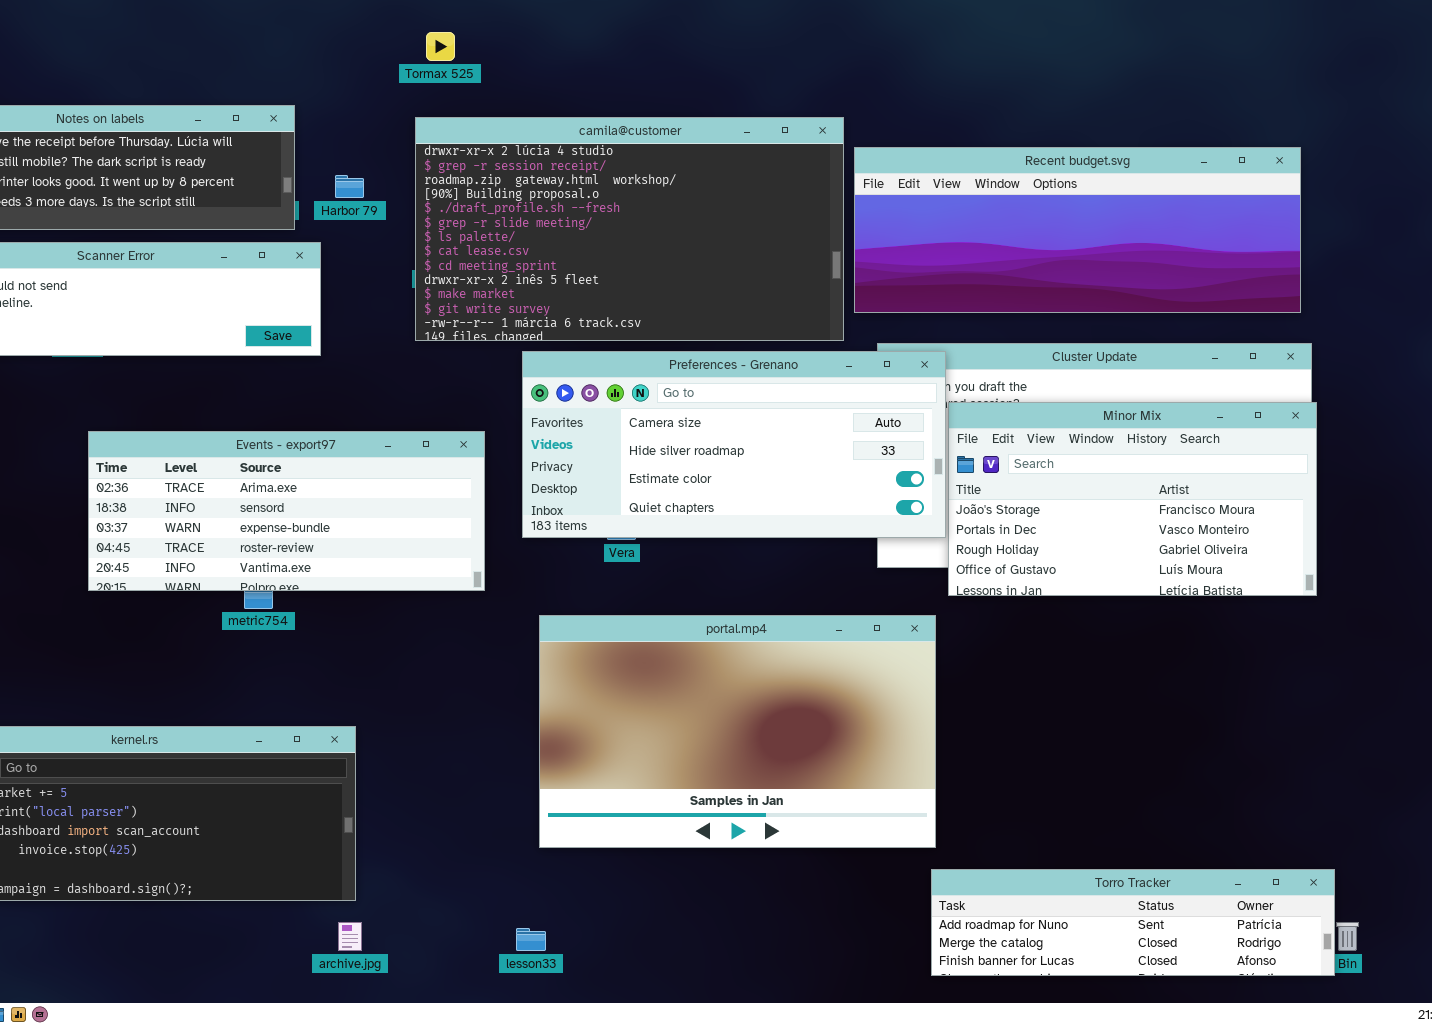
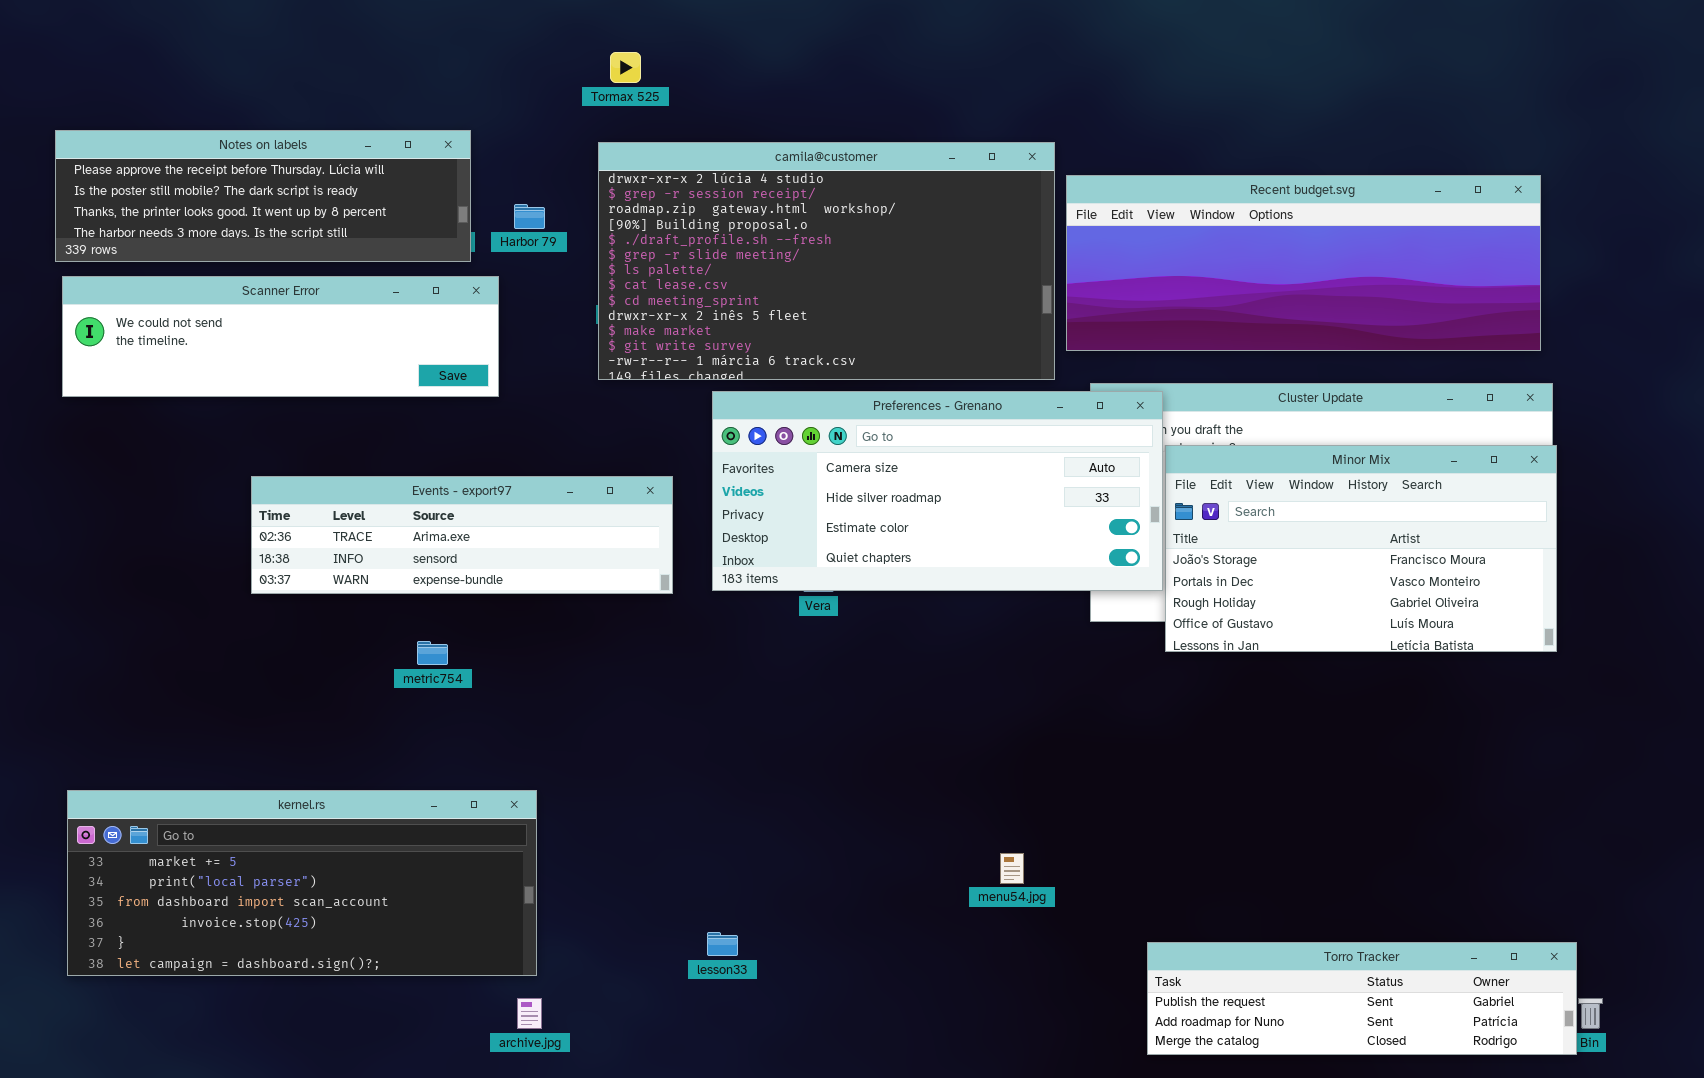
Events - export97: [88,431,485,591] -> [251,476,673,594], resized
portal.mp4: [539,615,936,848] -> none, closed
Torro Tracker: [931,869,1335,976] -> [1147,942,1577,1055], scrolled up 1 row
lesson33: [516,928,546,951] -> [707,932,738,956], moved

